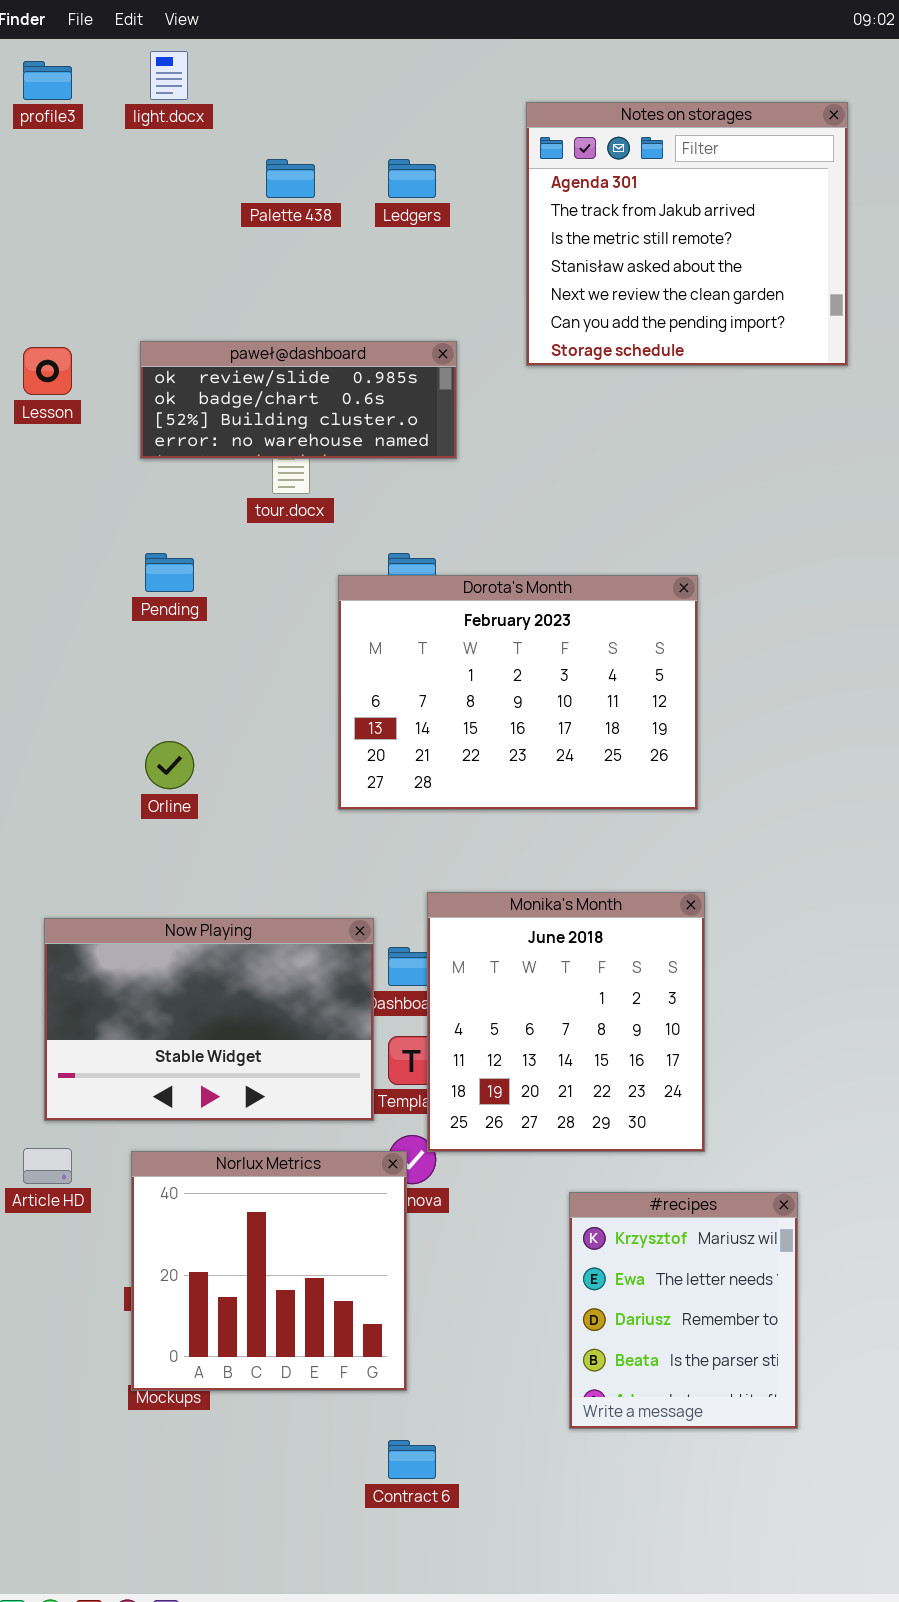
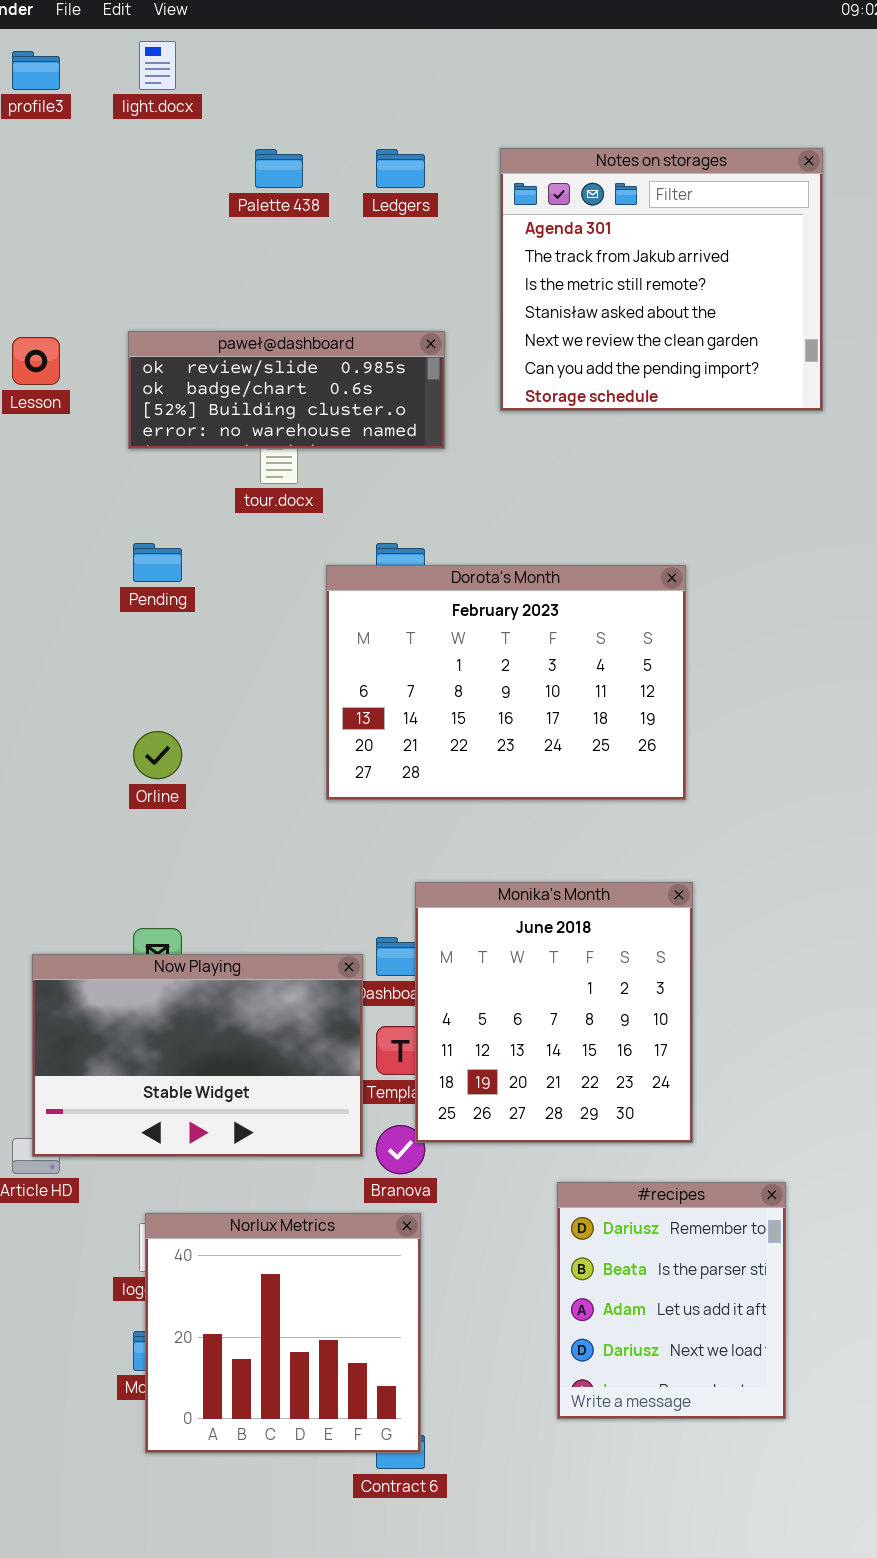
Notes on storages: [526,102,848,366] -> [500,148,823,411], moved
Now Playing: [44,918,374,1121] -> [32,954,363,1157], moved
Norlux Metrics: [131,1151,407,1391] -> [145,1213,421,1453], moved
#recipes: [569,1192,798,1429] -> [557,1182,786,1419], scrolled down 2 rows

